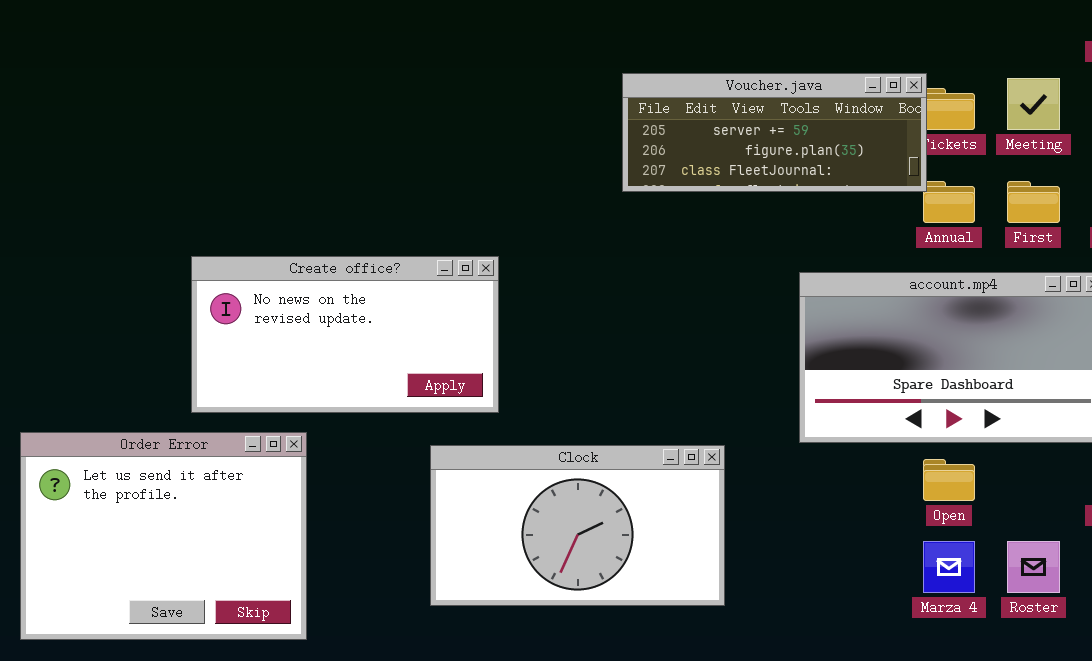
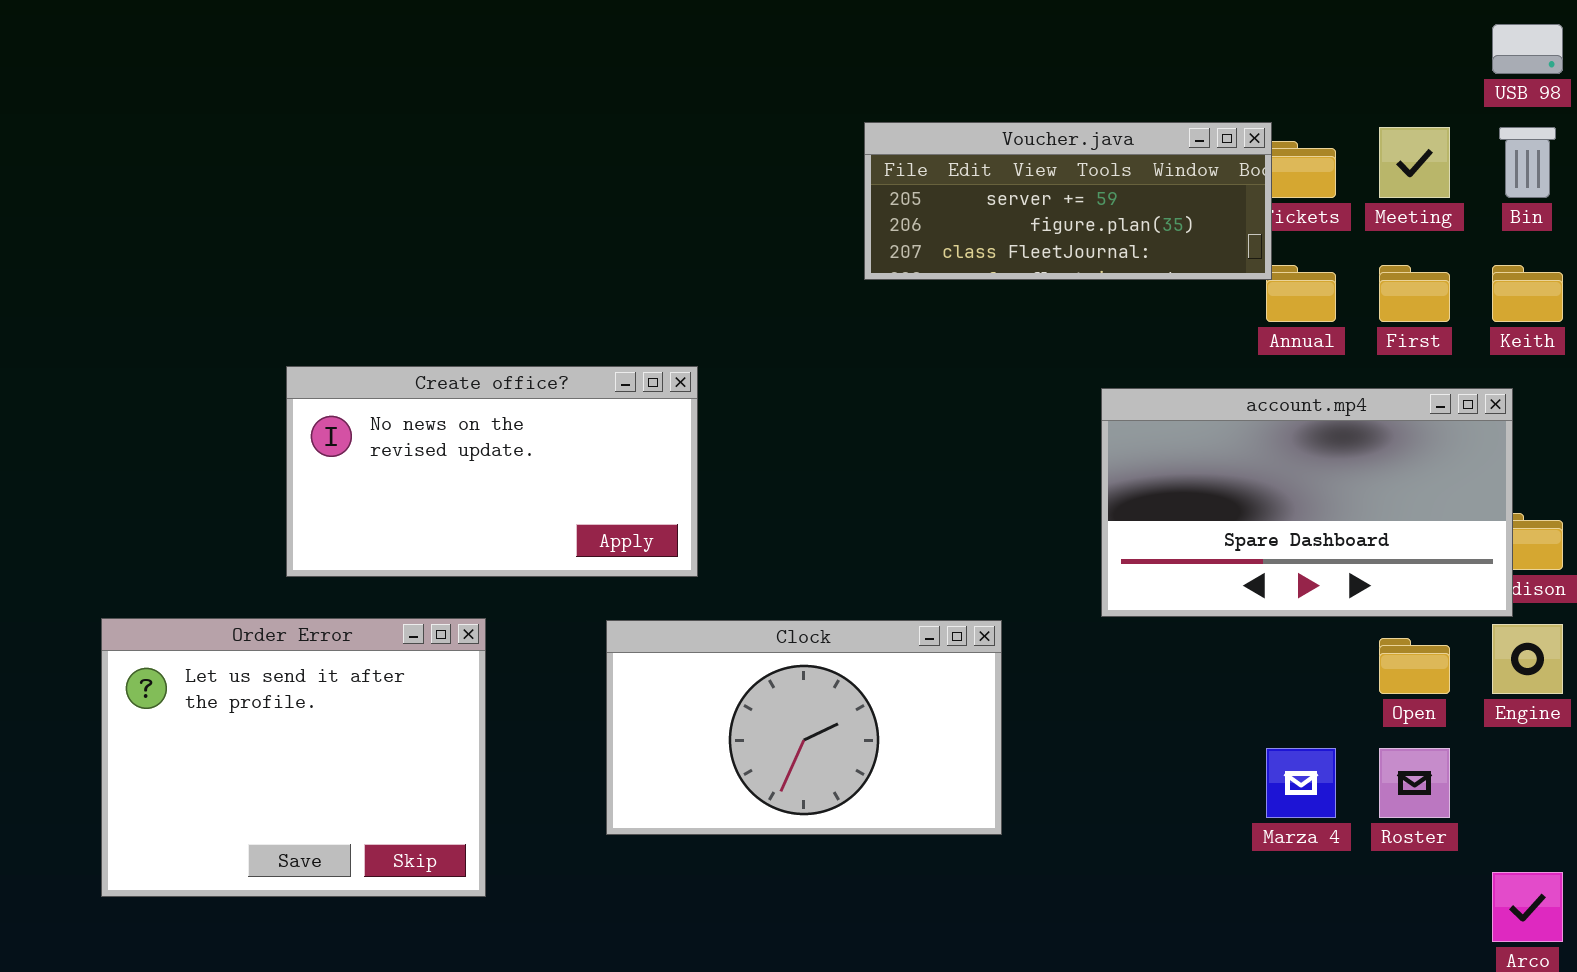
Order Error: [20,432,307,640] -> [101,618,486,897], moved
Open: [923,459,975,501] -> [1379,638,1450,694], moved

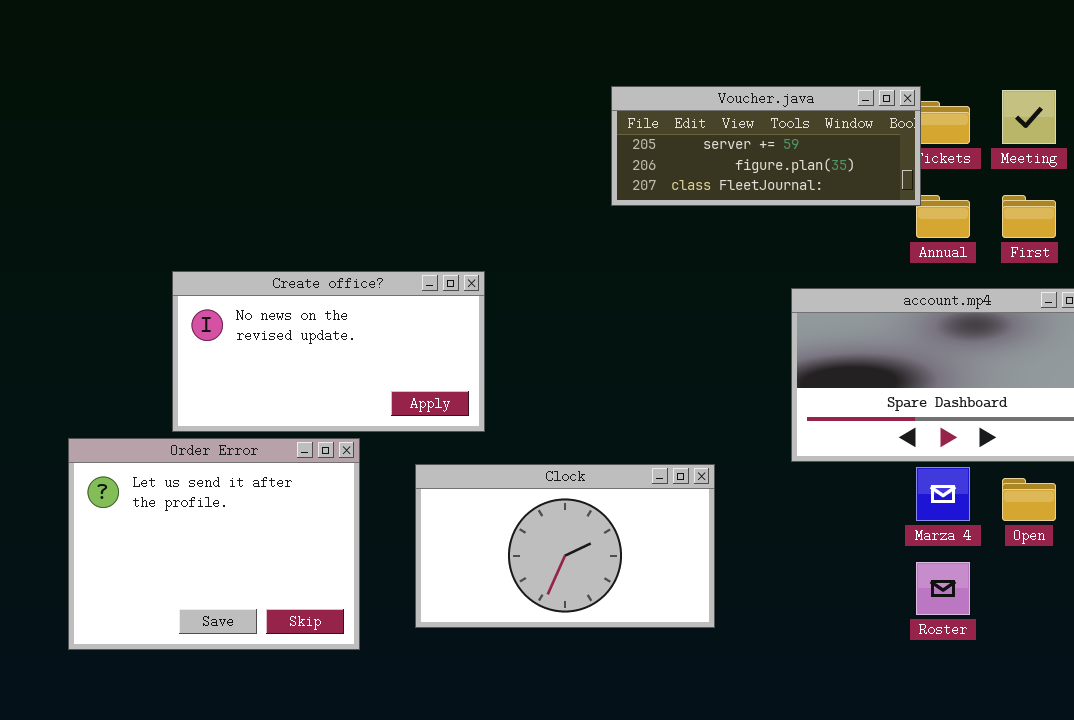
Order Error: [101,618,486,897] -> [68,438,360,650], moved
Marza 4: [1266,748,1336,818] -> [916,467,970,521], moved
Roster: [1379,748,1450,818] -> [916,562,970,615], moved

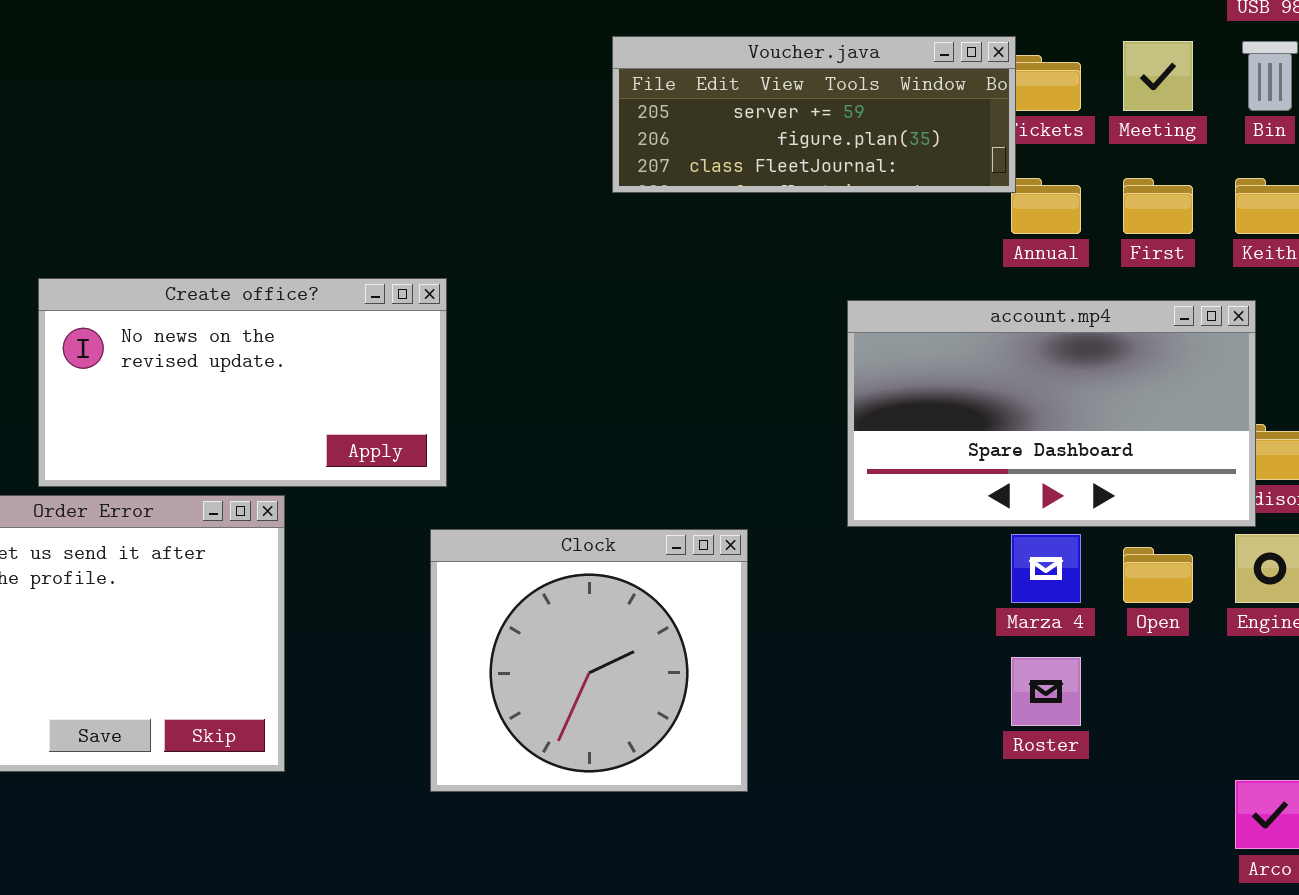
Clock: [415,464,715,628] -> [430,529,748,792], resized

